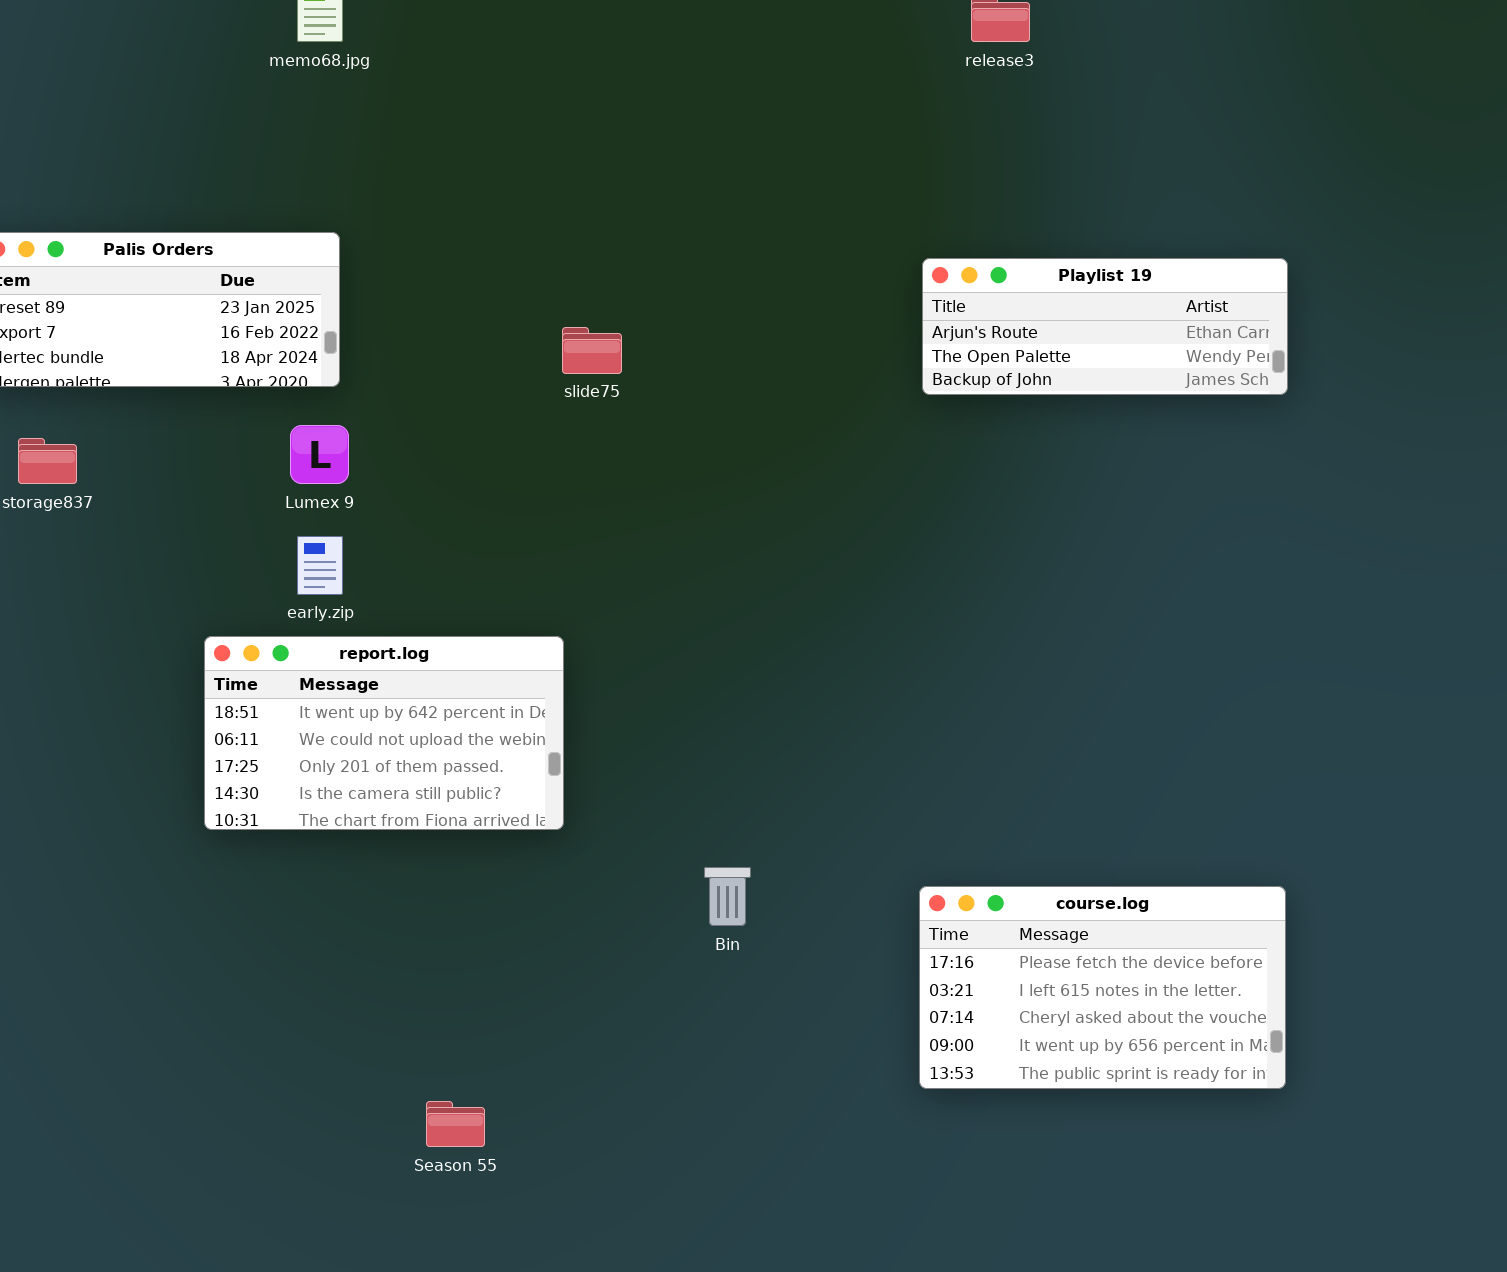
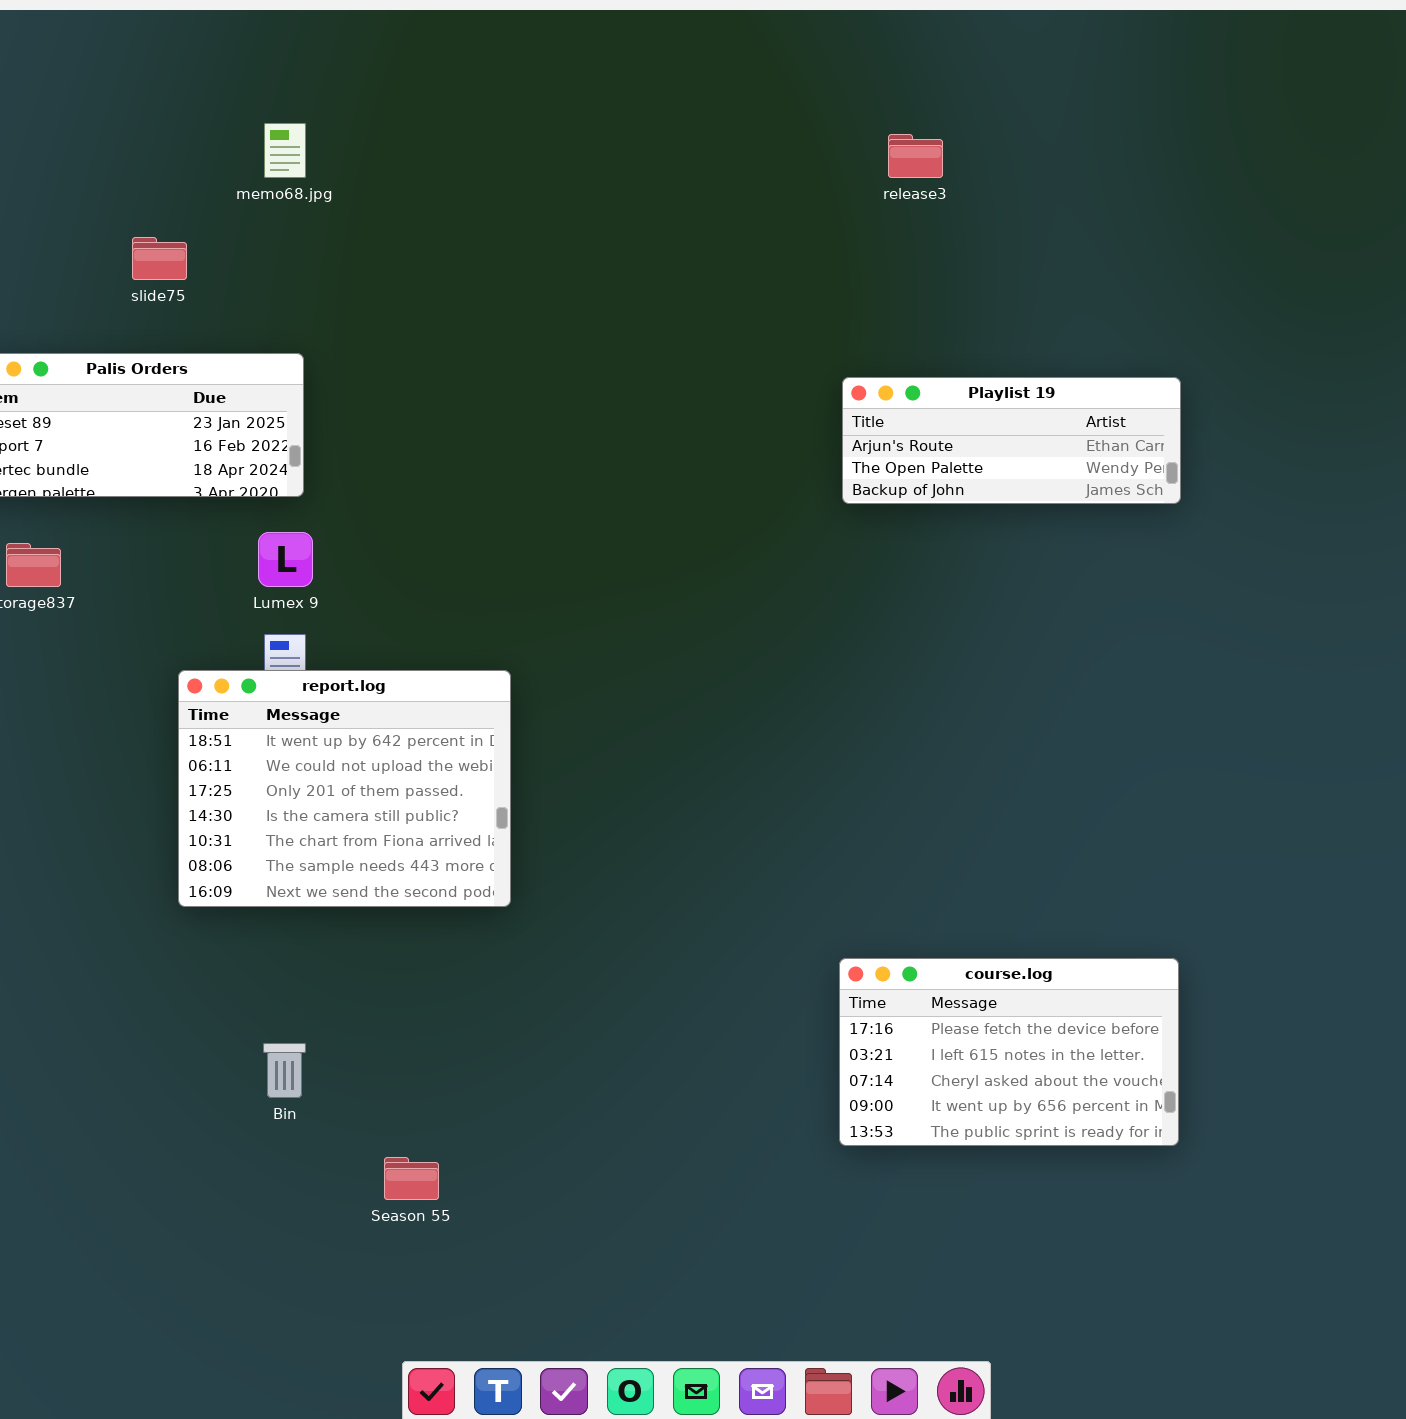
slide75: [562,327,622,374] -> [132,237,187,280], moved
report.log: [204,636,564,830] -> [178,670,511,907], resized
Bin: [704,867,751,926] -> [263,1043,306,1098], moved

